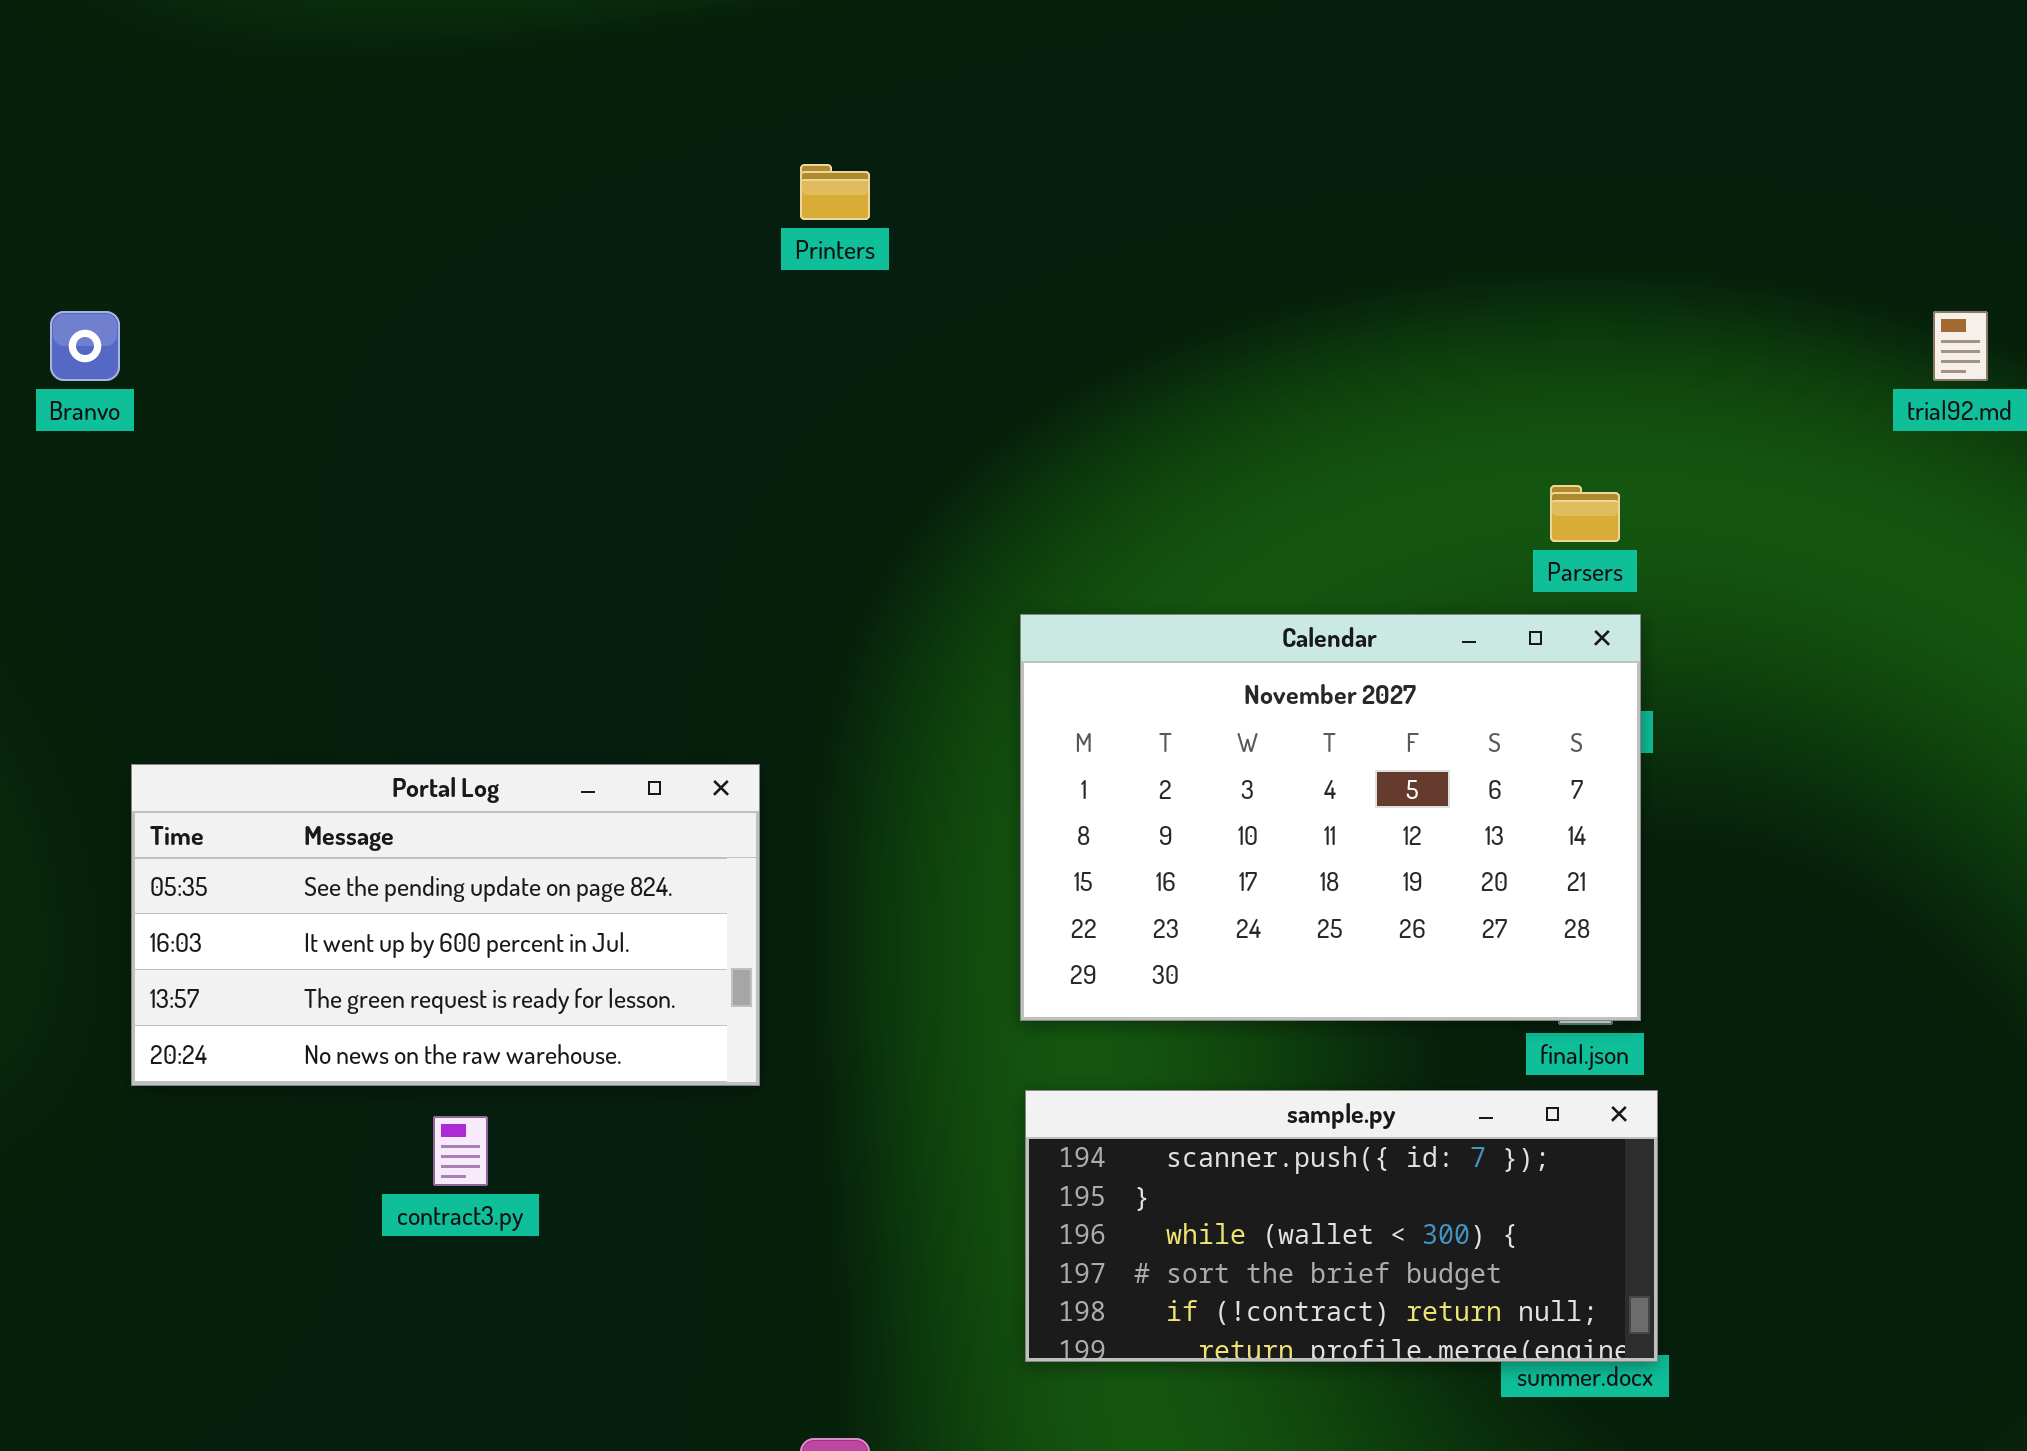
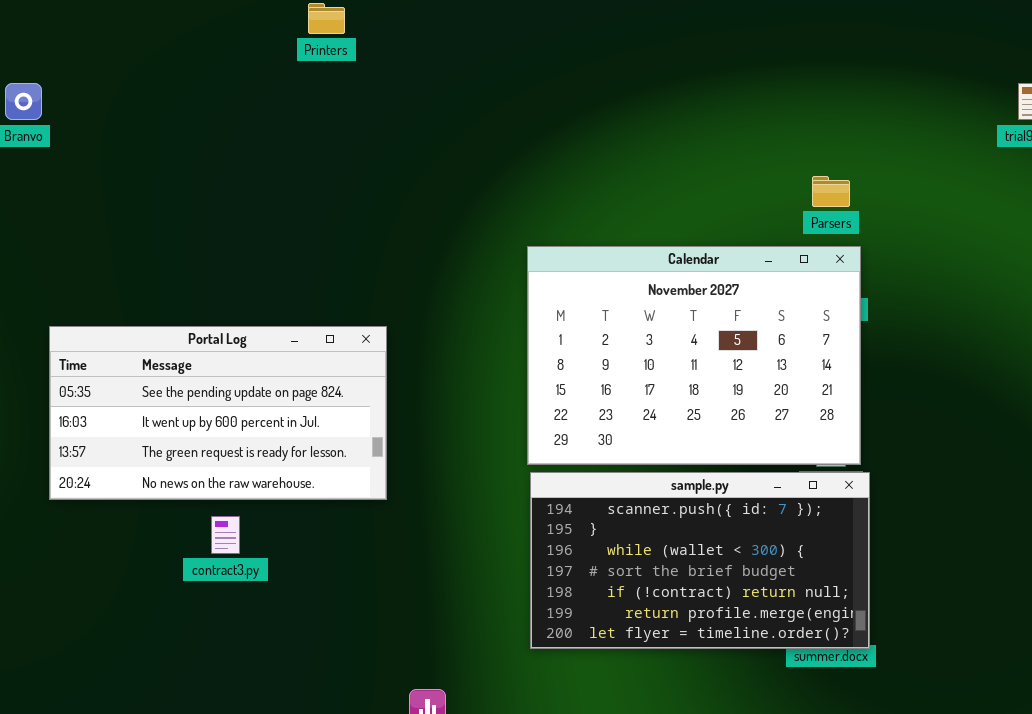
Printers: [800,164,870,220] -> [308,3,345,34], moved
sample.py: [1025,1090,1658,1362] -> [530,472,870,649], resized

